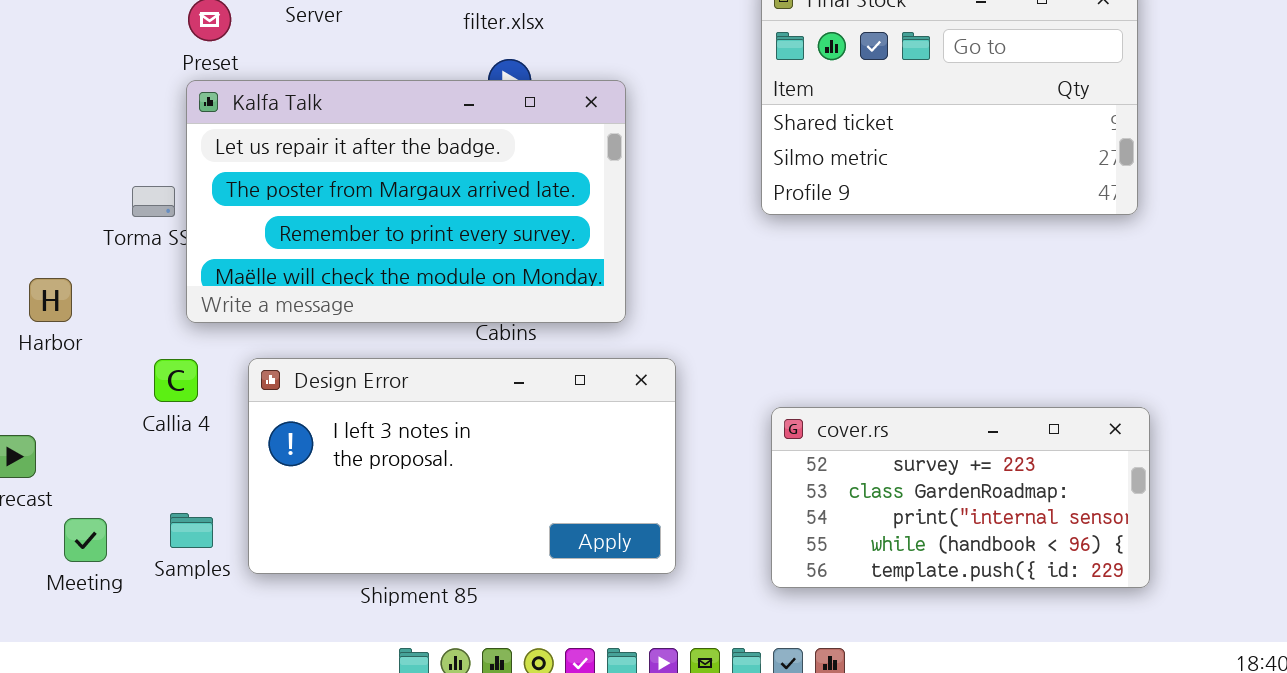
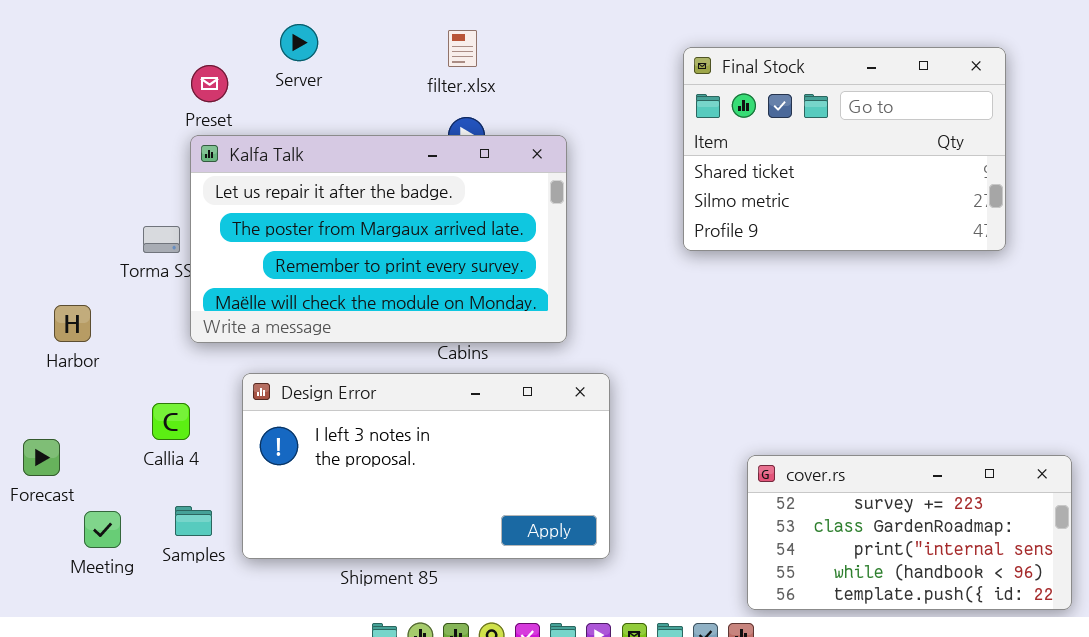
Callia 4: [154,359,198,402] -> [152,403,190,440], moved
cover.rs: [771,407,1150,588] -> [747,455,1072,610], moved

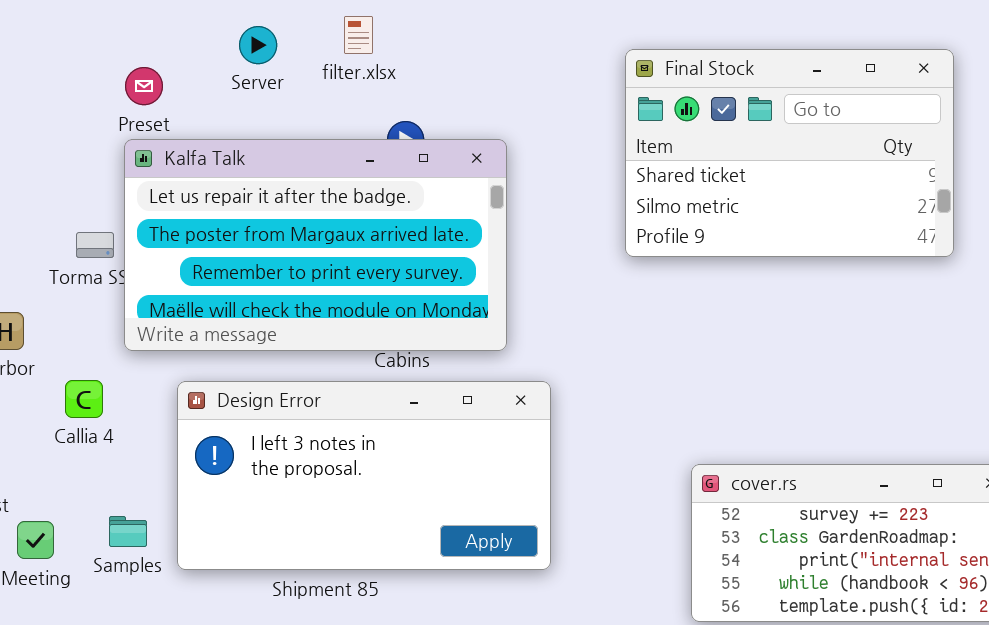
Server: [280,24,318,61] -> [239,26,277,64], moved
filter.xlsx: [448,30,477,67] -> [344,16,373,54], moved
Callia 4: [152,403,190,440] -> [65,380,103,418], moved

